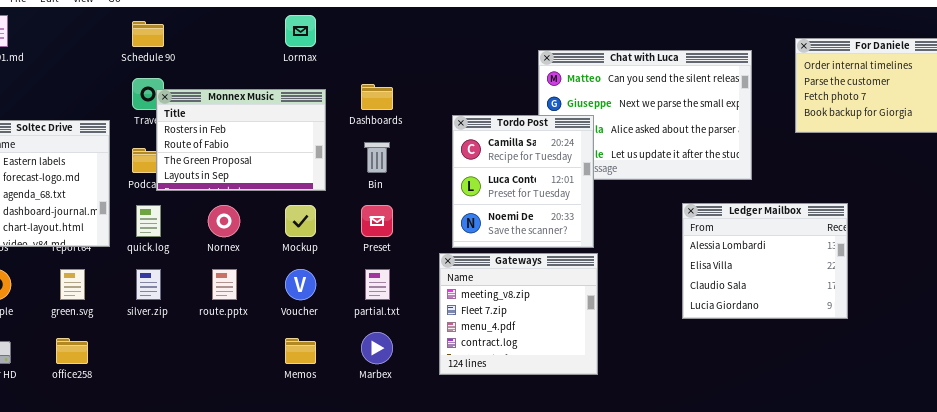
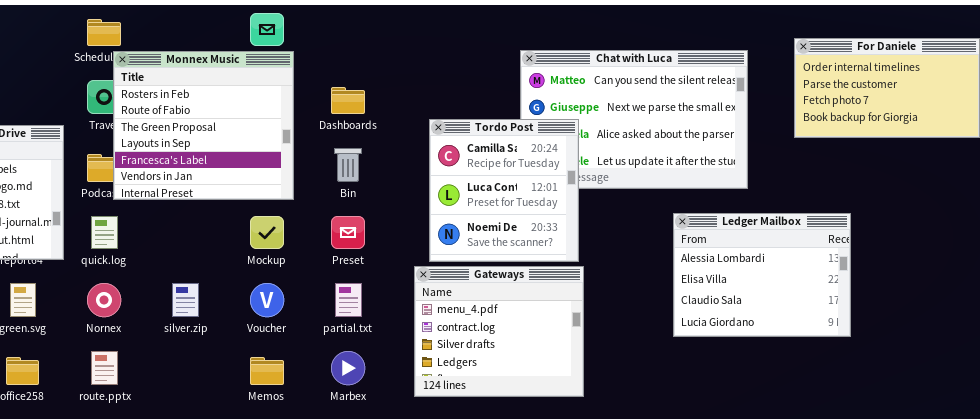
Monnex Music: [156,89,326,191] -> [113,51,294,200], resized
Nornex: [208,205,240,237] -> [87,283,121,317], moved
Gateways: [439,253,598,375] -> [414,266,584,397], scrolled down 2 rows
silver.zip: [136,269,161,300] -> [172,283,199,317], moved
route.pptx: [212,269,237,300] -> [91,351,118,385], moved

